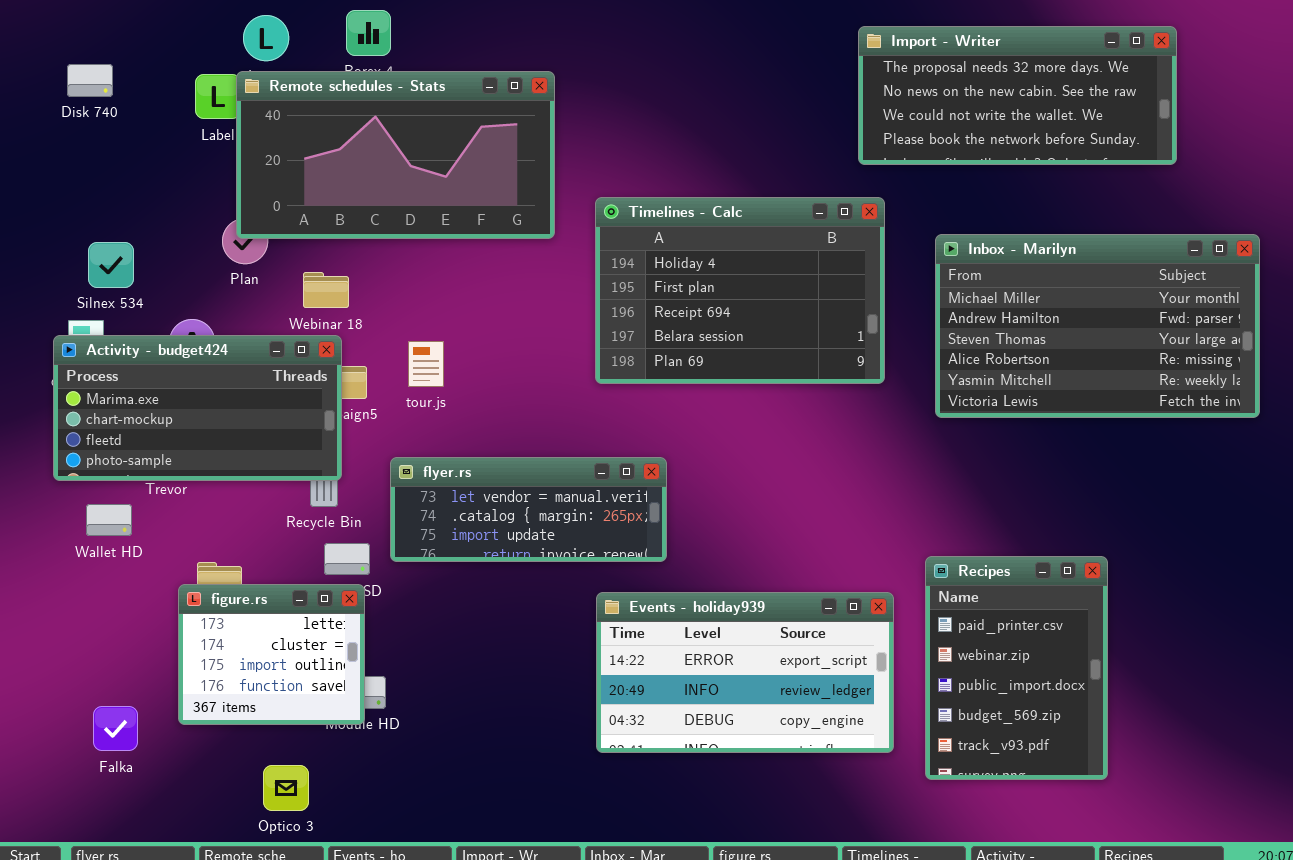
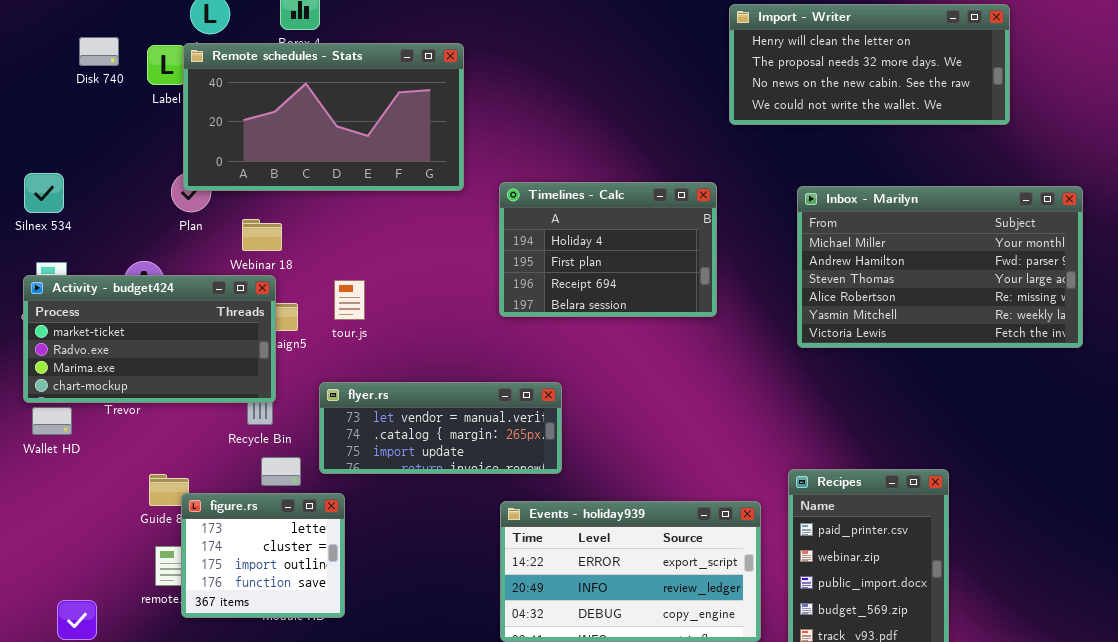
Import - Writer: [858,26,1177,165] -> [729,4,1010,125], scrolled up 1 row
Disk 740: [67,64,113,97] -> [79,37,119,66], moved
Timelines - Calc: [595,197,885,384] -> [499,182,717,317], resized
Silnex 534: [88,242,134,288] -> [24,173,64,213], moved
Activity - budget424: [53,335,342,481] -> [23,275,276,403], scrolled up 2 rows
Wallet HD: [86,504,132,536] -> [32,407,72,435], moved
figure.rs: [178,584,365,725] -> [181,493,345,618], moved

